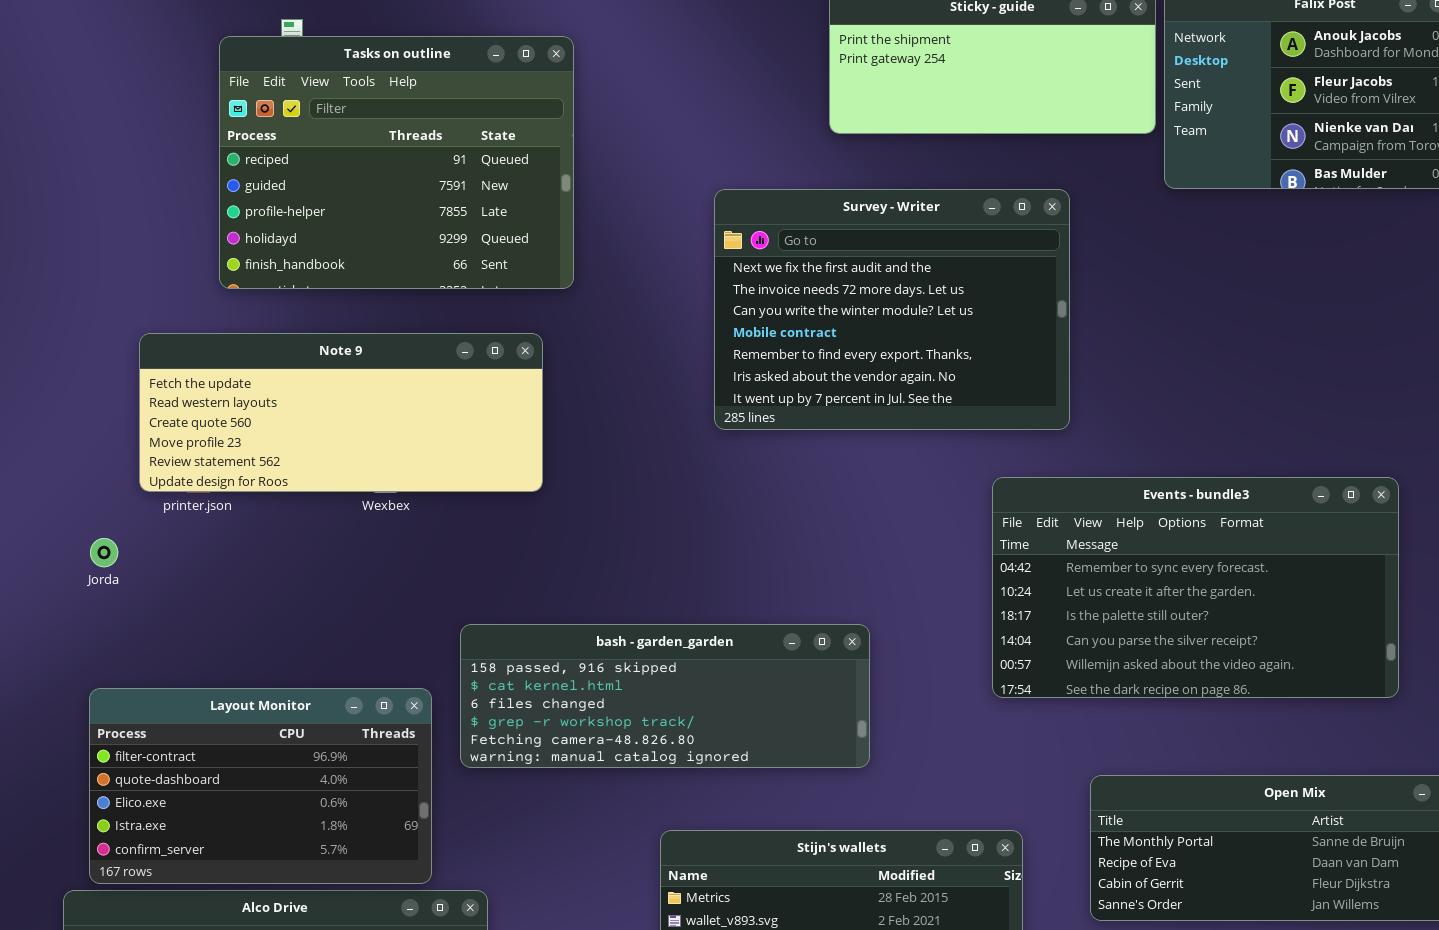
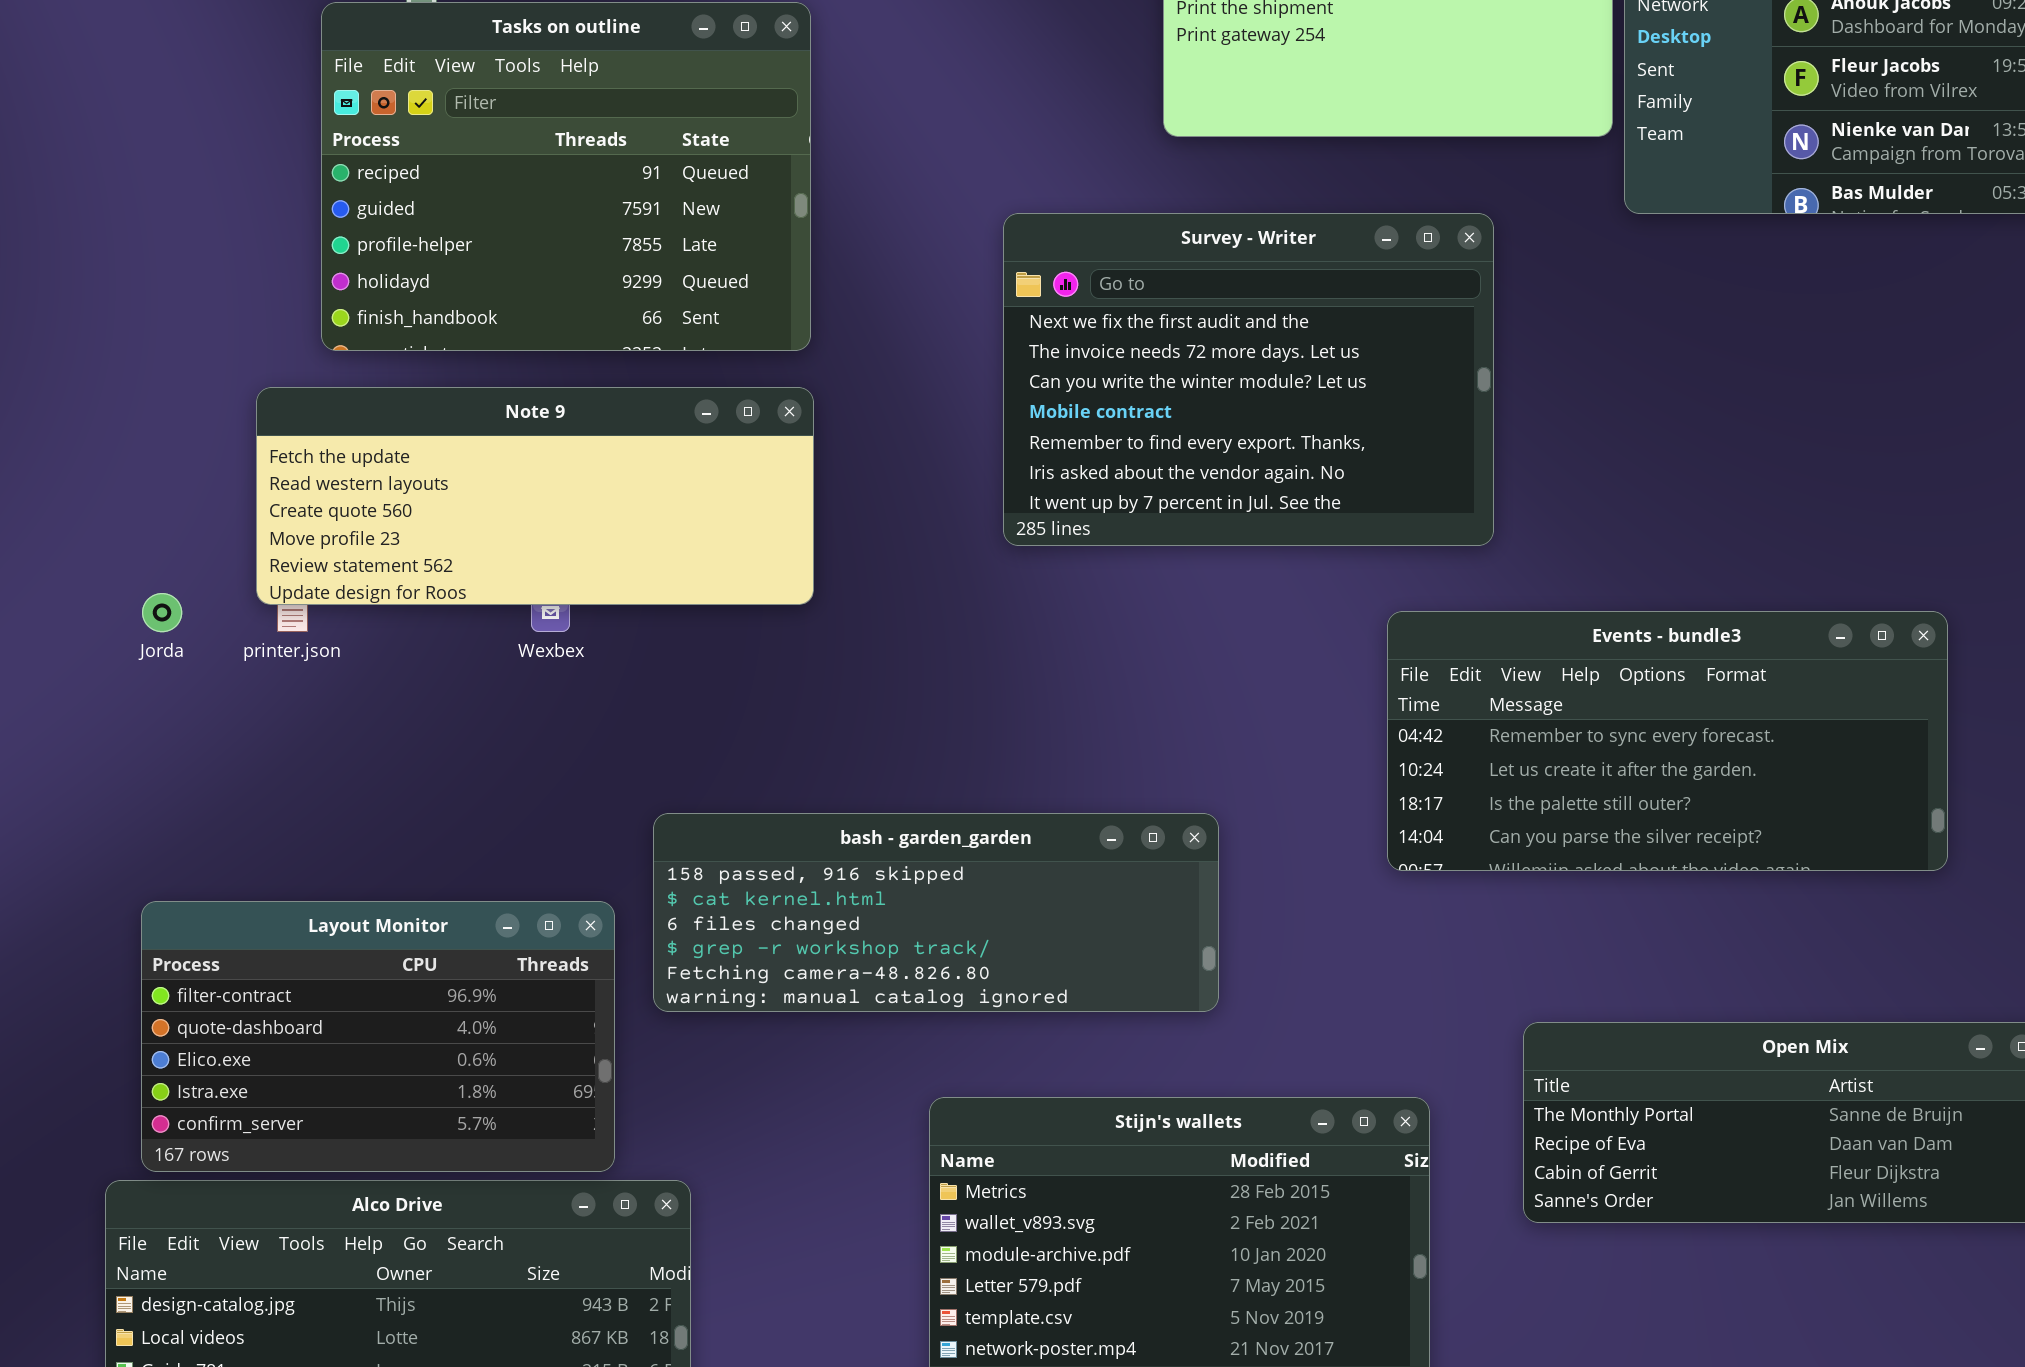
Note 9: [139,333,543,492] -> [256,387,814,605], moved
Events - bundle3: [992,477,1399,698] -> [1387,611,1948,871], resized
Jorda: [90,538,118,567] -> [142,593,182,632], moved

